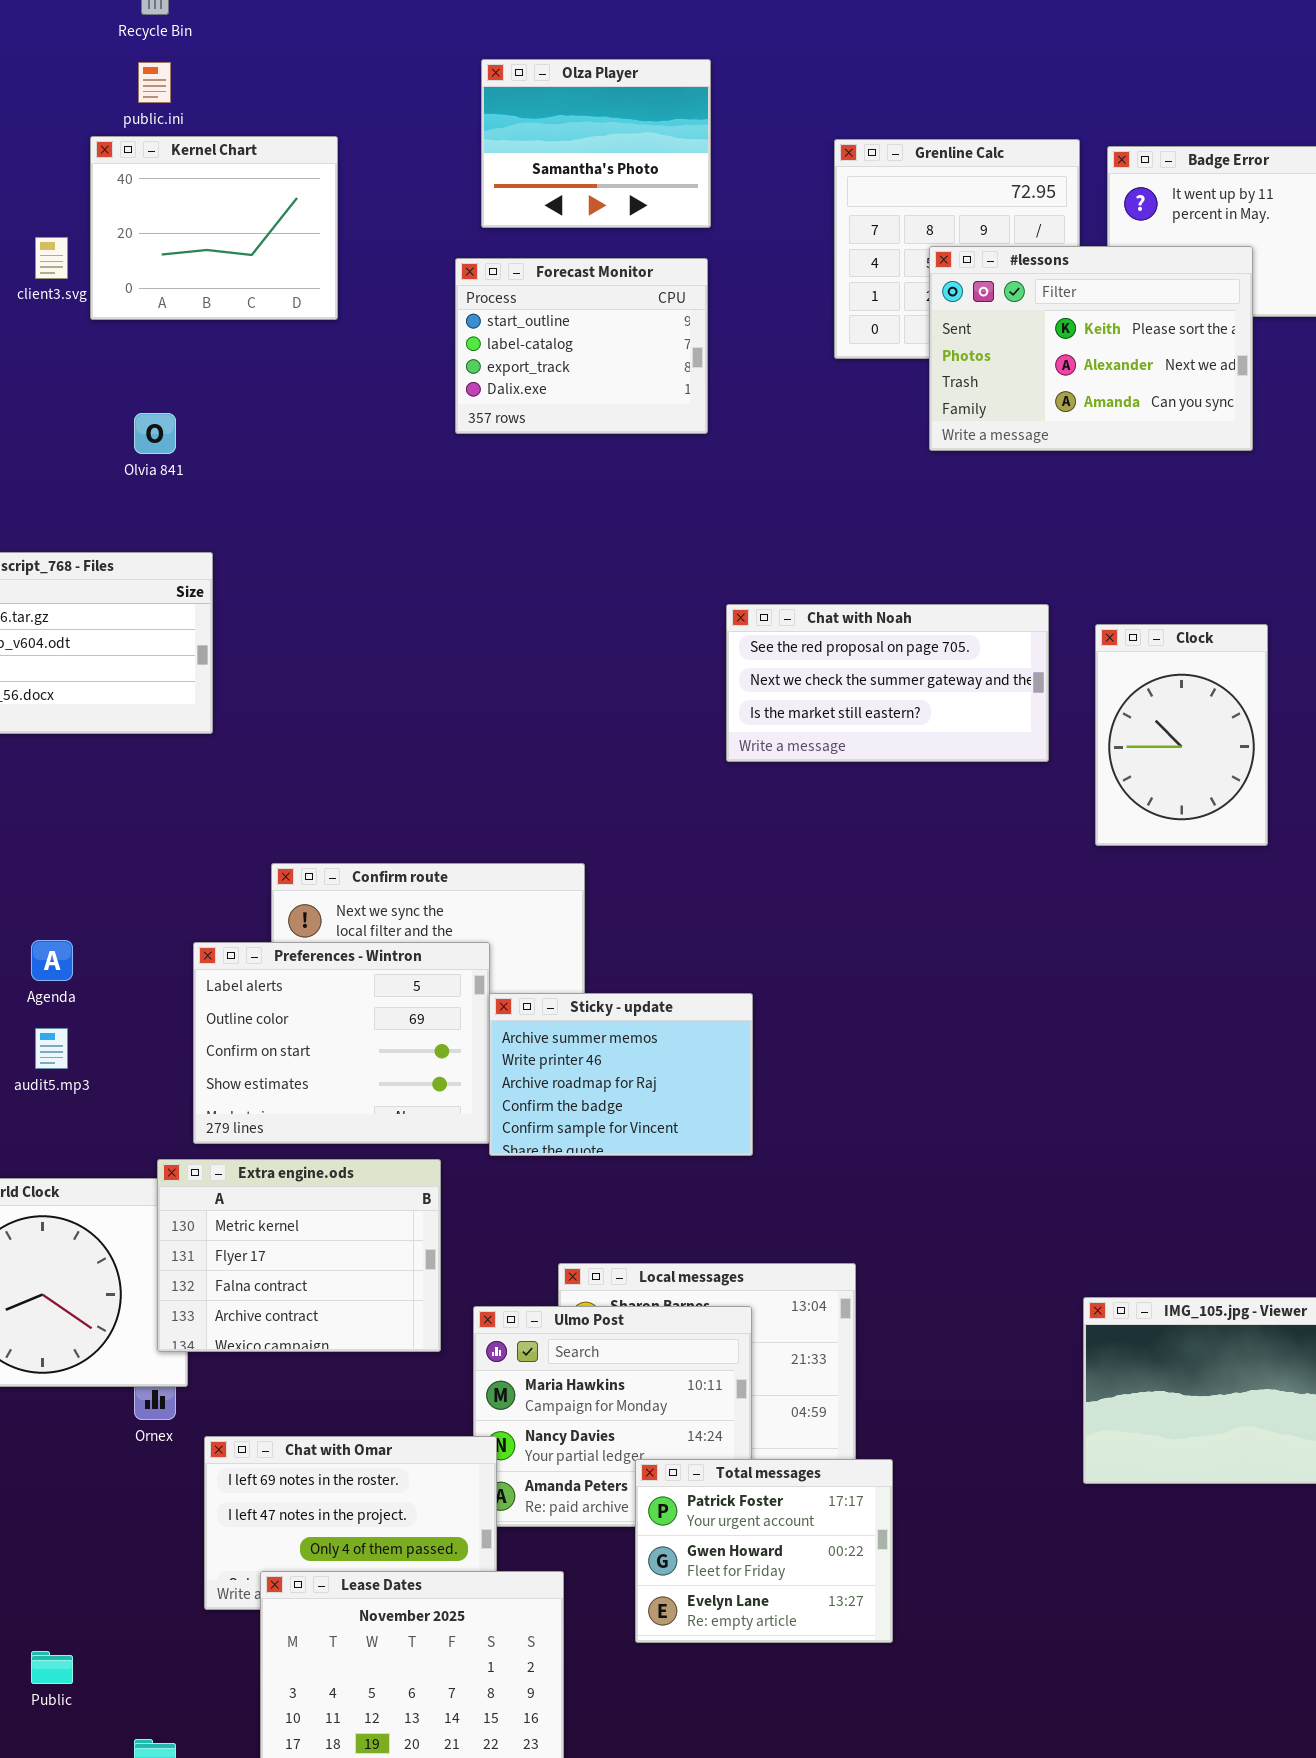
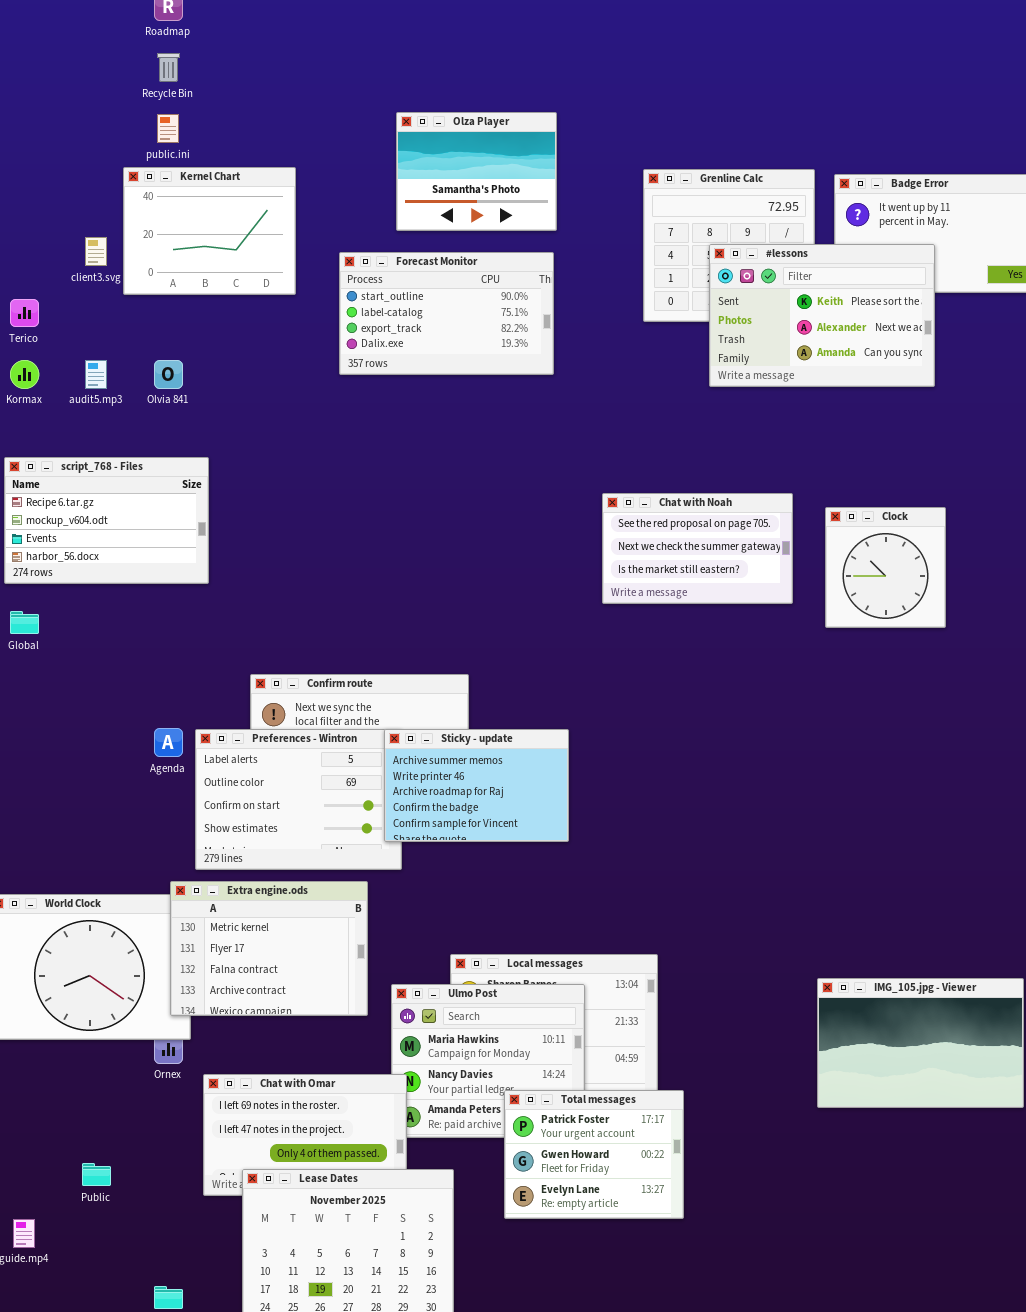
Forecast Monitor: [455,258,708,434] -> [339,252,554,375], resized
Chat with Noah: [726,604,1049,762] -> [602,493,793,604], resized
Clock: [1095,624,1268,846] -> [825,507,946,628], resized
Agenda: [31,940,73,981] -> [154,728,183,757], moved
Sticky - update: [489,993,753,1156] -> [384,729,569,842], moved
audit5.mp3: [35,1028,68,1069] -> [85,360,107,389], moved
Public: [31,1651,73,1684] -> [82,1163,111,1186], moved

